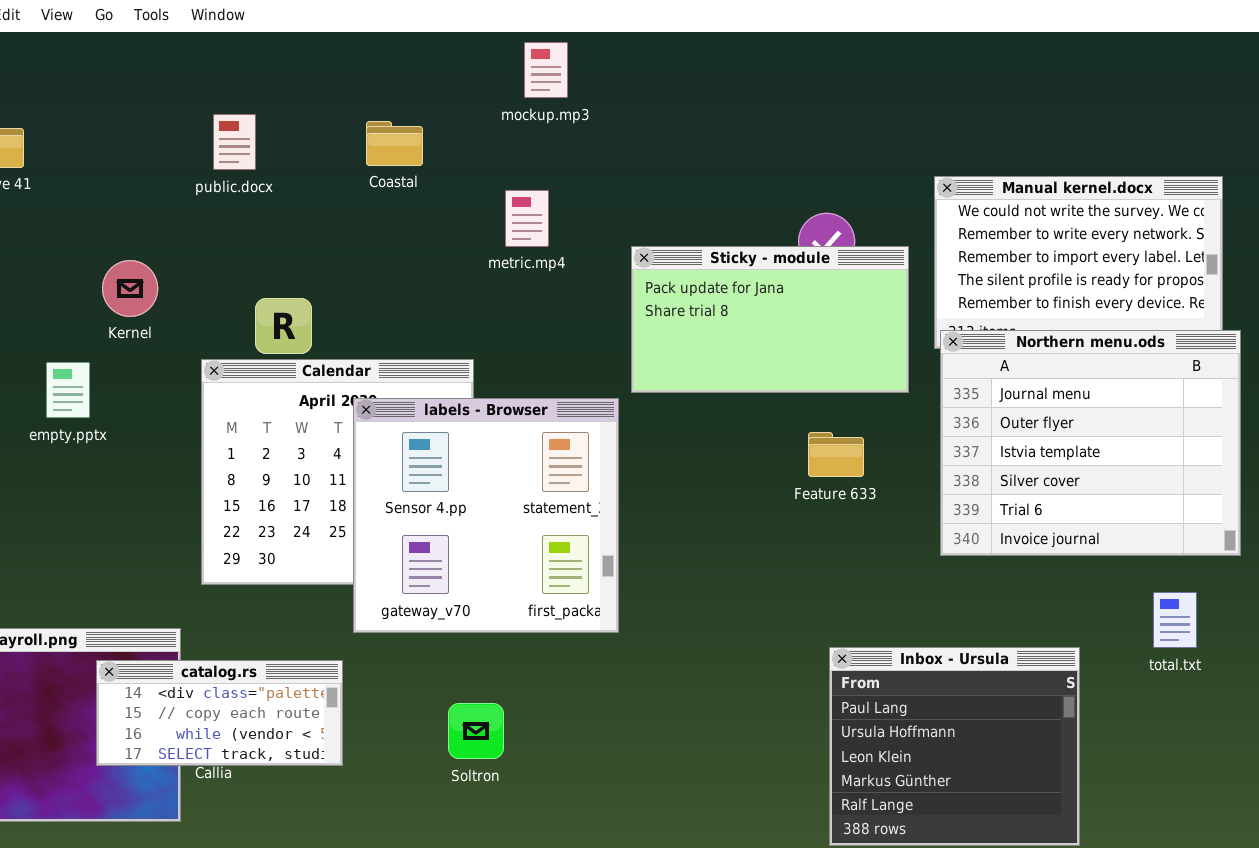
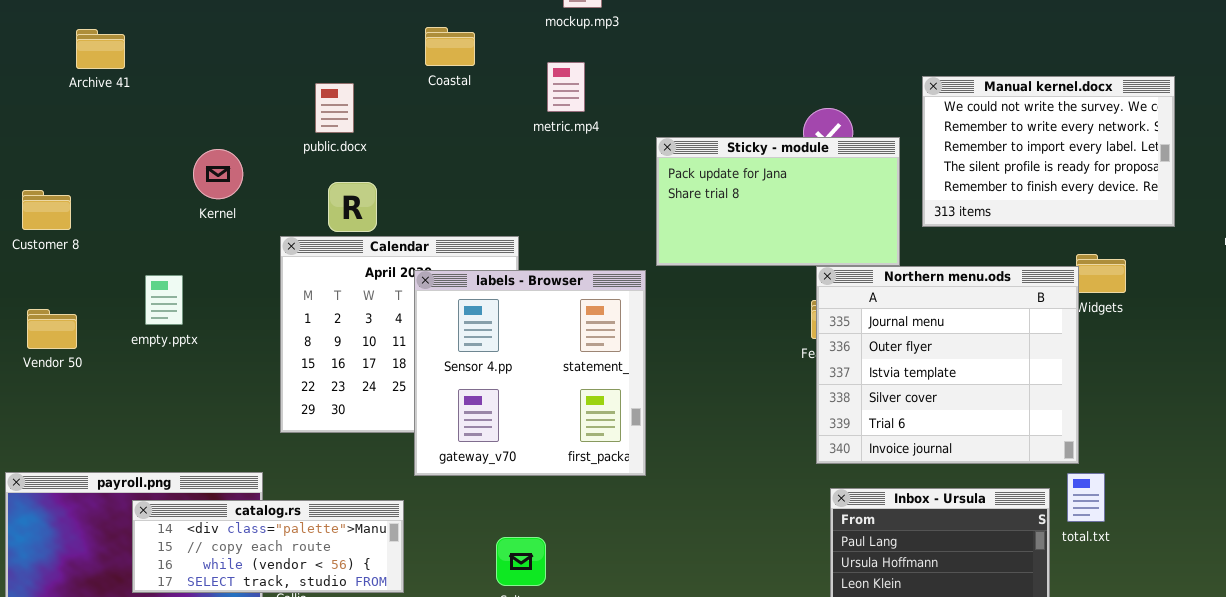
public.docx: [213,114,256,170] -> [315,83,354,133], moved
metric.mp4: [505,190,549,247] -> [547,62,585,112], moved
Northern menu.ods: [940,330,1241,556] -> [816,266,1079,464], moved
empty.pptx: [46,362,90,418] -> [145,275,183,325], moved
total.txt: [1153,592,1197,648] -> [1067,473,1105,522], moved
catalog.rs: [96,660,343,766] -> [132,500,404,593], resized

